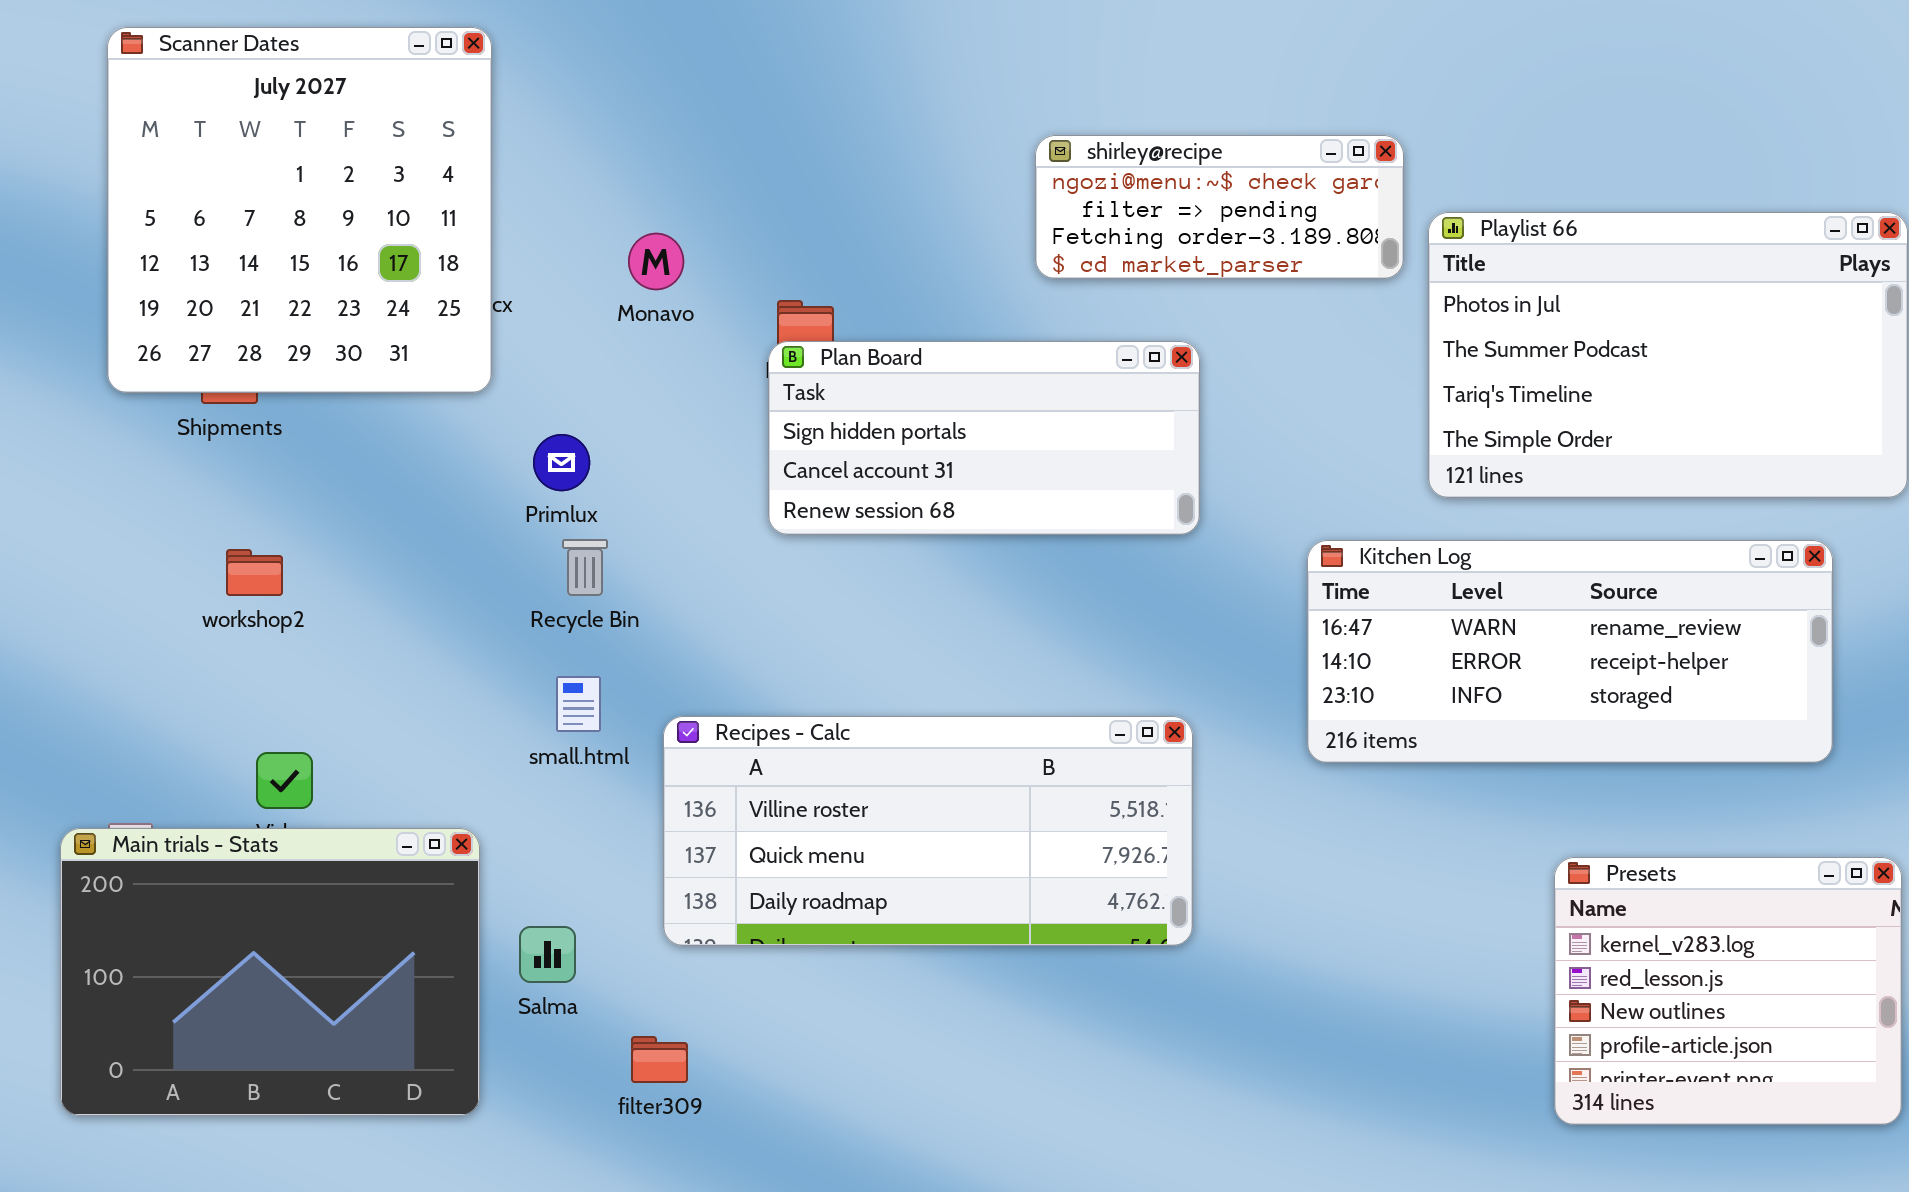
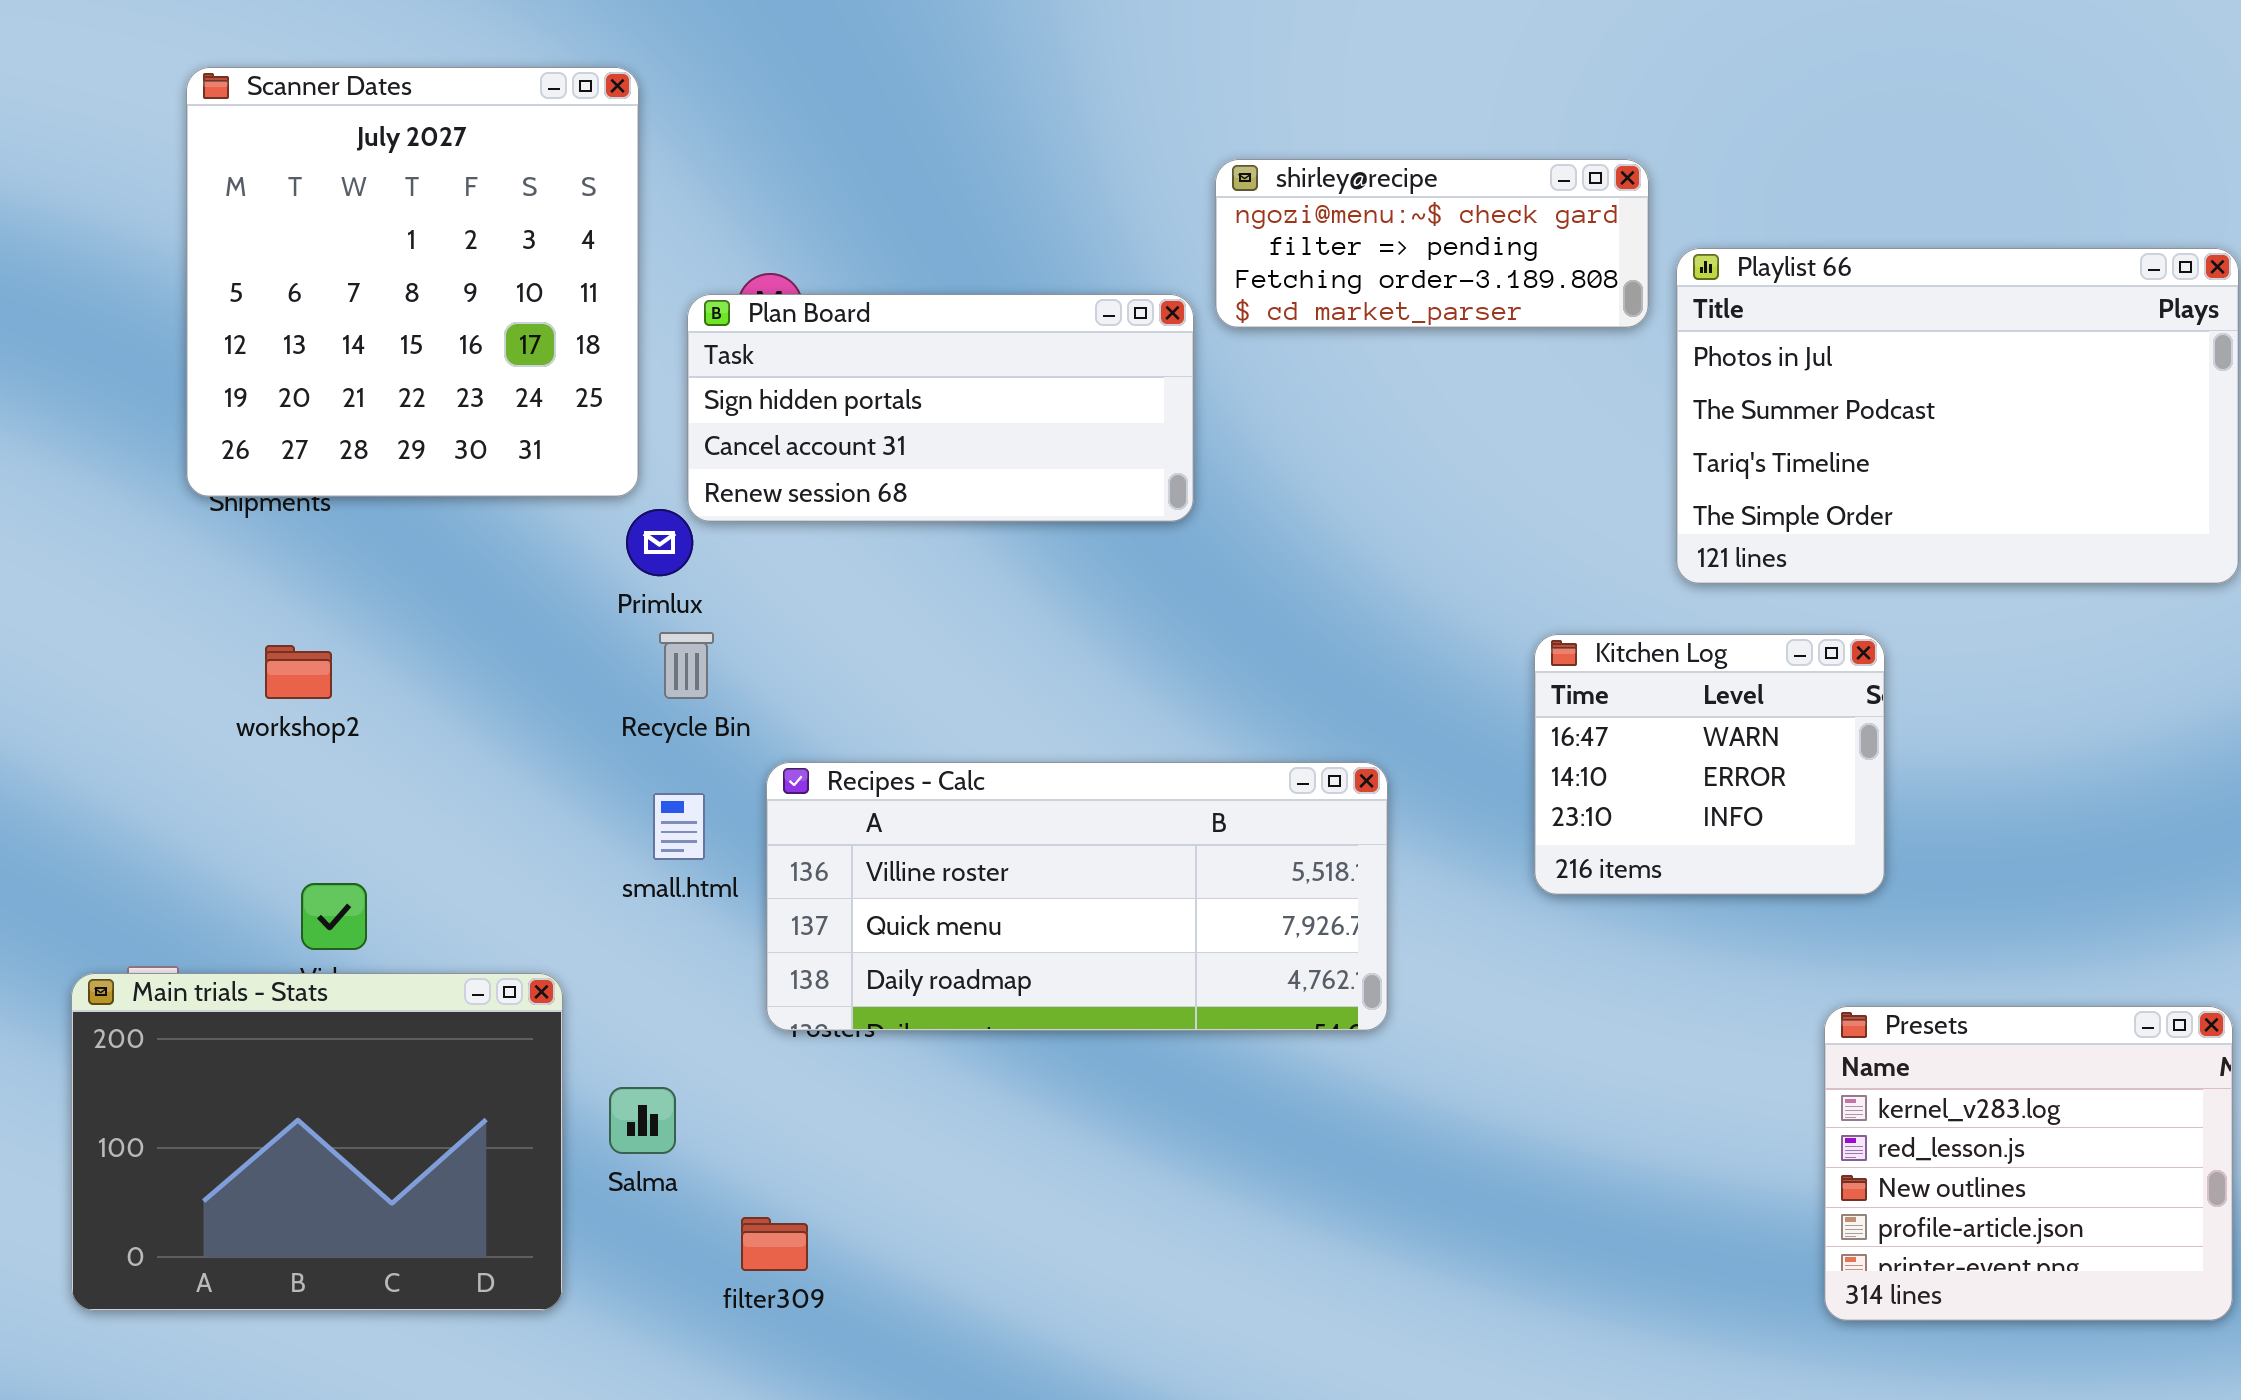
Scanner Dates: [107,27,492,393] -> [186,67,639,497], moved
Plan Board: [768,341,1200,535] -> [687,294,1194,522], moved
Kitchen Log: [1307,540,1833,763] -> [1534,634,1885,895], resized
Recipes - Calc: [663,716,1193,946] -> [766,762,1388,1031], moved

